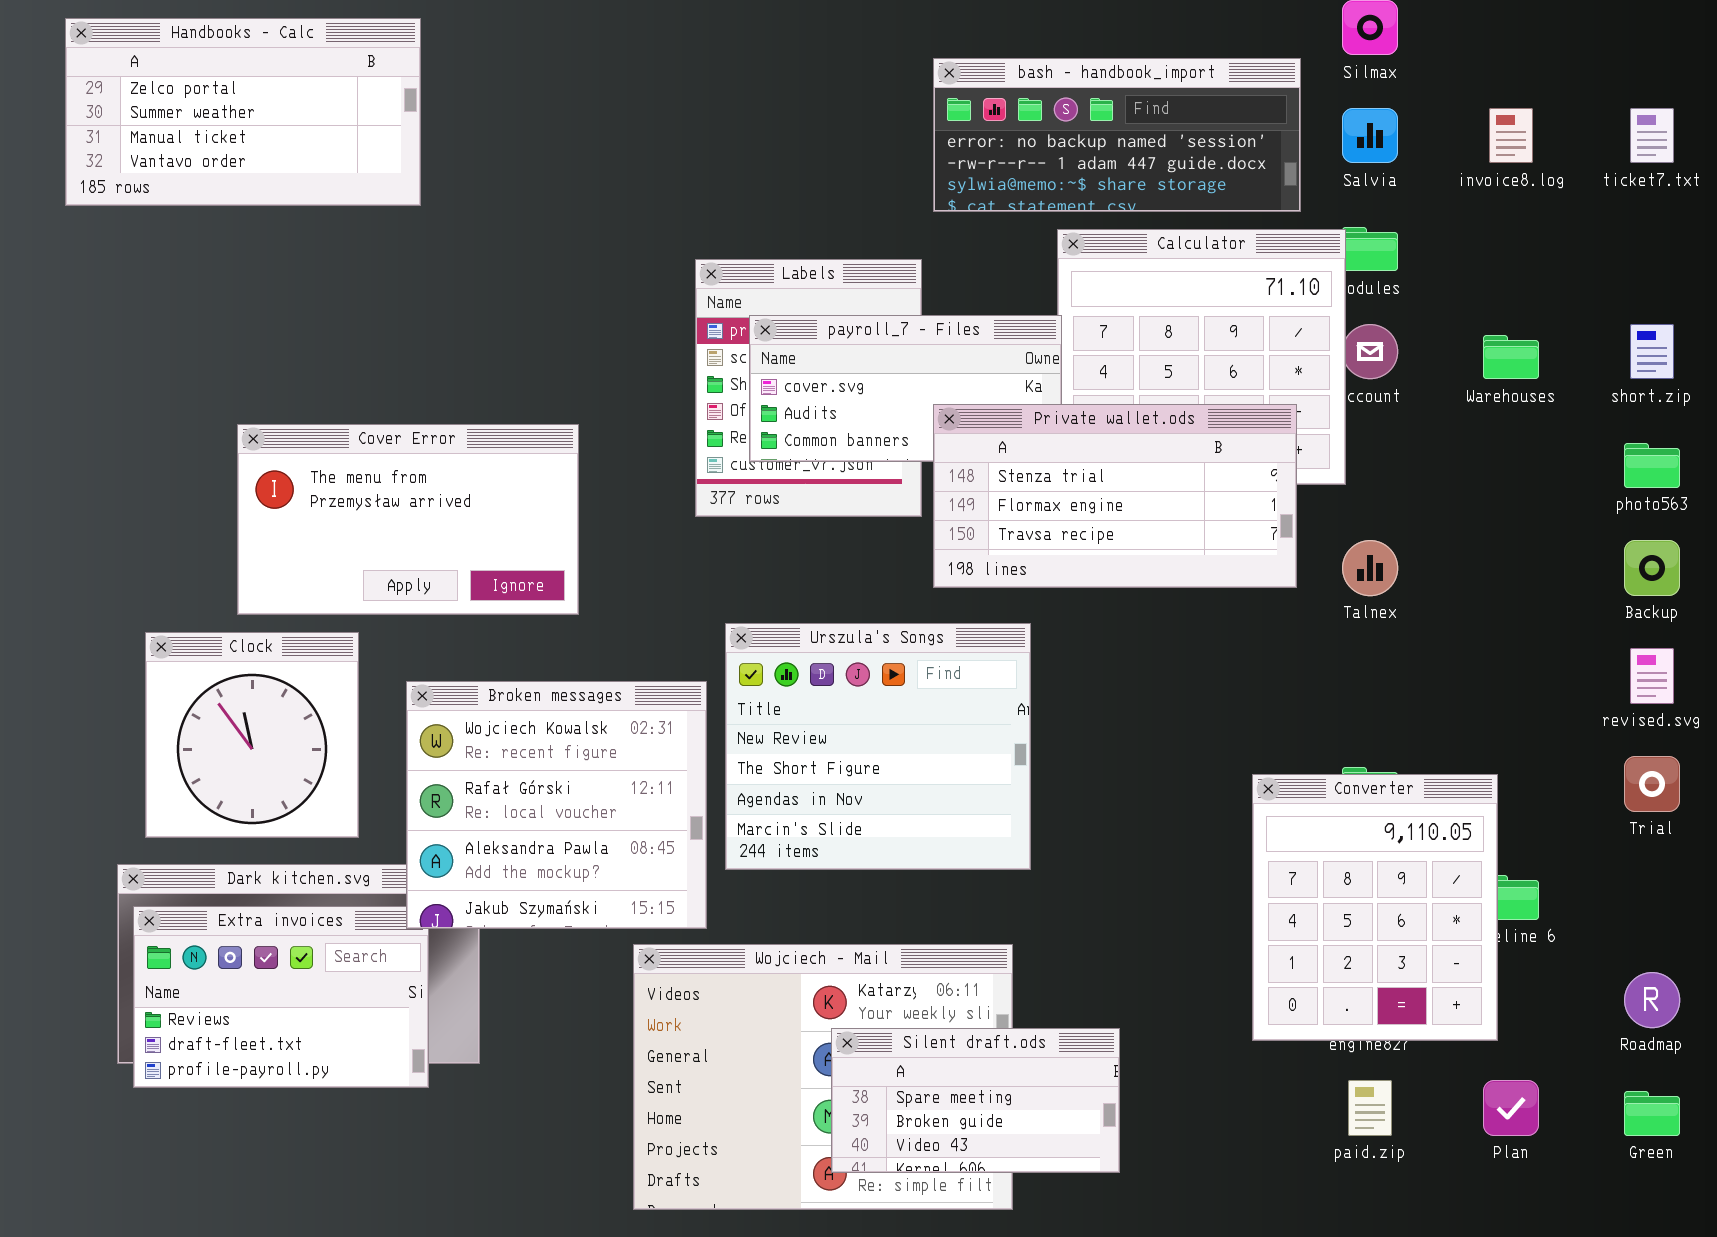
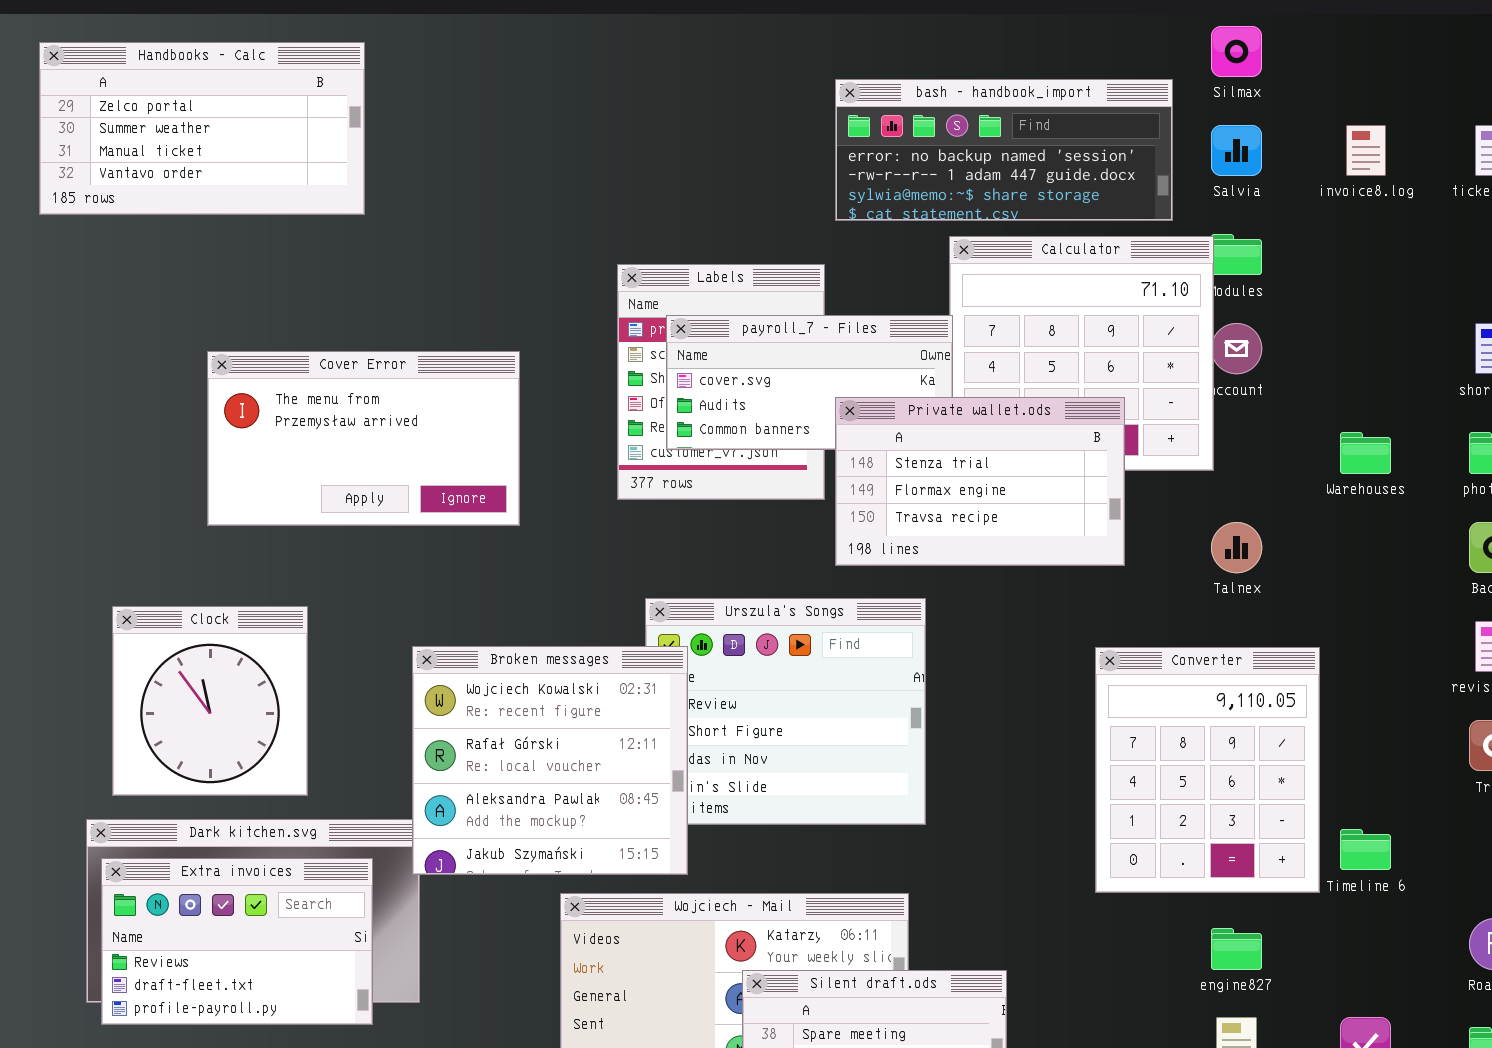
Warehouses: [1483,335,1539,379] -> [1340,432,1391,474], moved
Private wallet.ods: [933,404,1297,588] -> [835,397,1125,566], resized
Cover Error: [237,424,579,615] -> [207,351,520,526], moved
Broken messages: [406,681,707,929] -> [412,646,688,875], moved
Converter: [1252,774,1498,1041] -> [1095,647,1320,893], moved

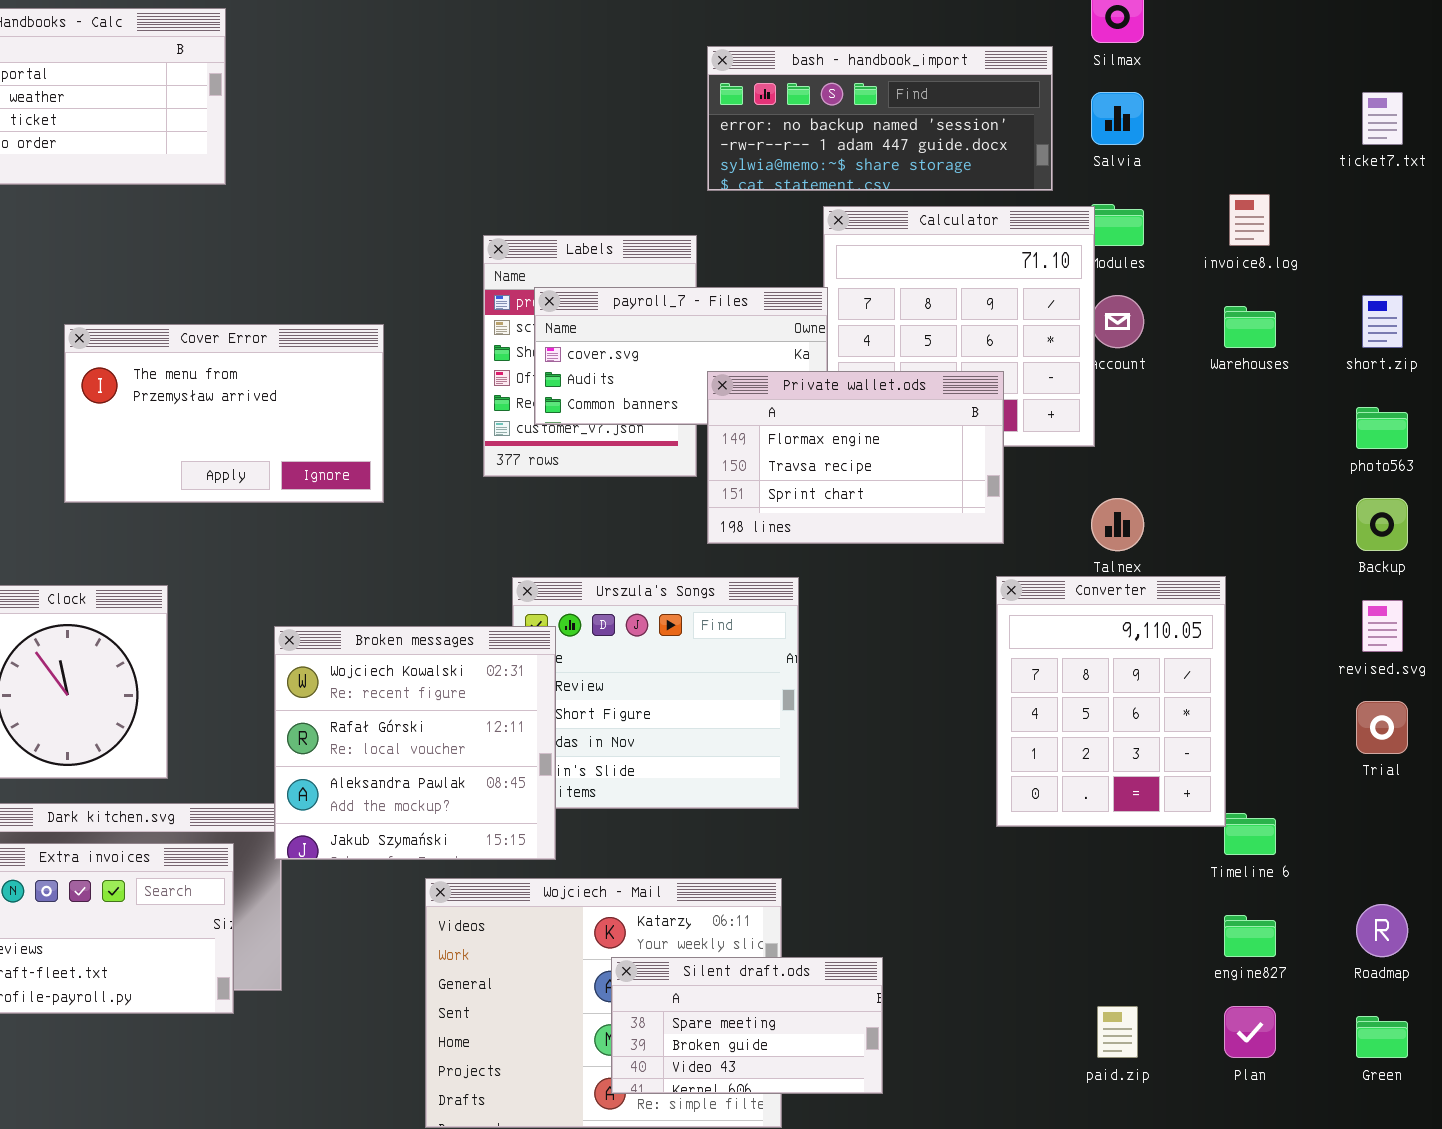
invoice8.log: [1346,125,1386,176] -> [1229,194,1270,246], moved
Private wallet.ods: [835,397,1125,566] -> [707,371,1004,544], scrolled down 1 row
Warehouses: [1340,432,1391,474] -> [1224,306,1276,348], moved
Converter: [1095,647,1320,893] -> [996,576,1226,827], moved
engine827: [1211,928,1262,970] -> [1224,915,1276,957], moved

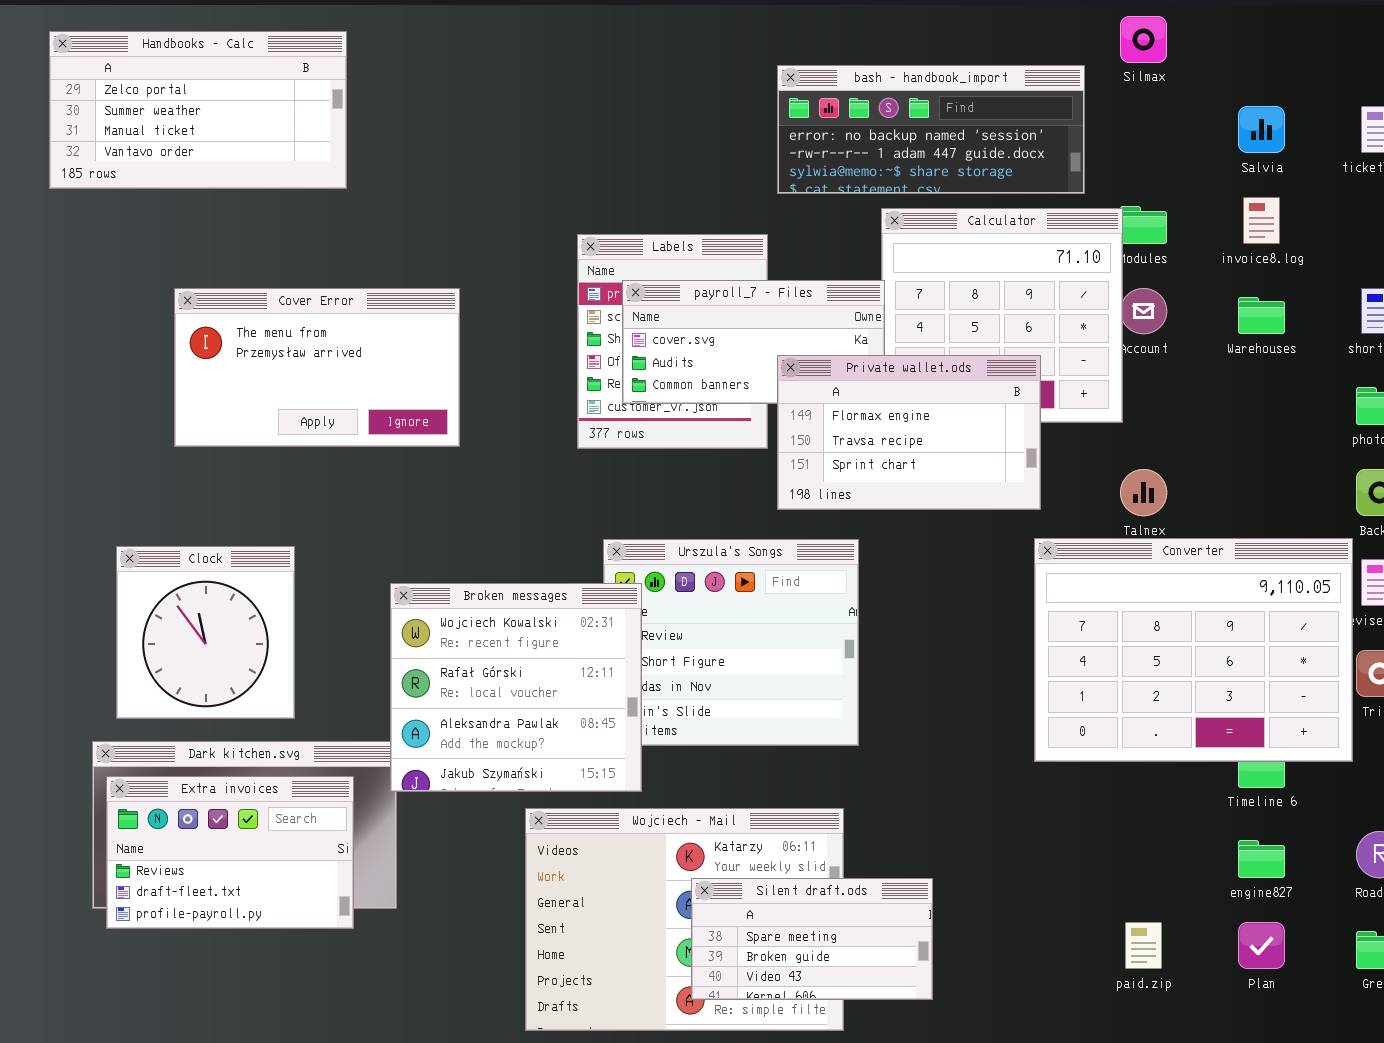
Salvia: [1091,92,1144,145] -> [1238,106,1285,153], moved
Cover Error: [64,324,384,503] -> [174,288,460,447], moved
Converter: [996,576,1226,827] -> [1034,538,1353,762], resized

